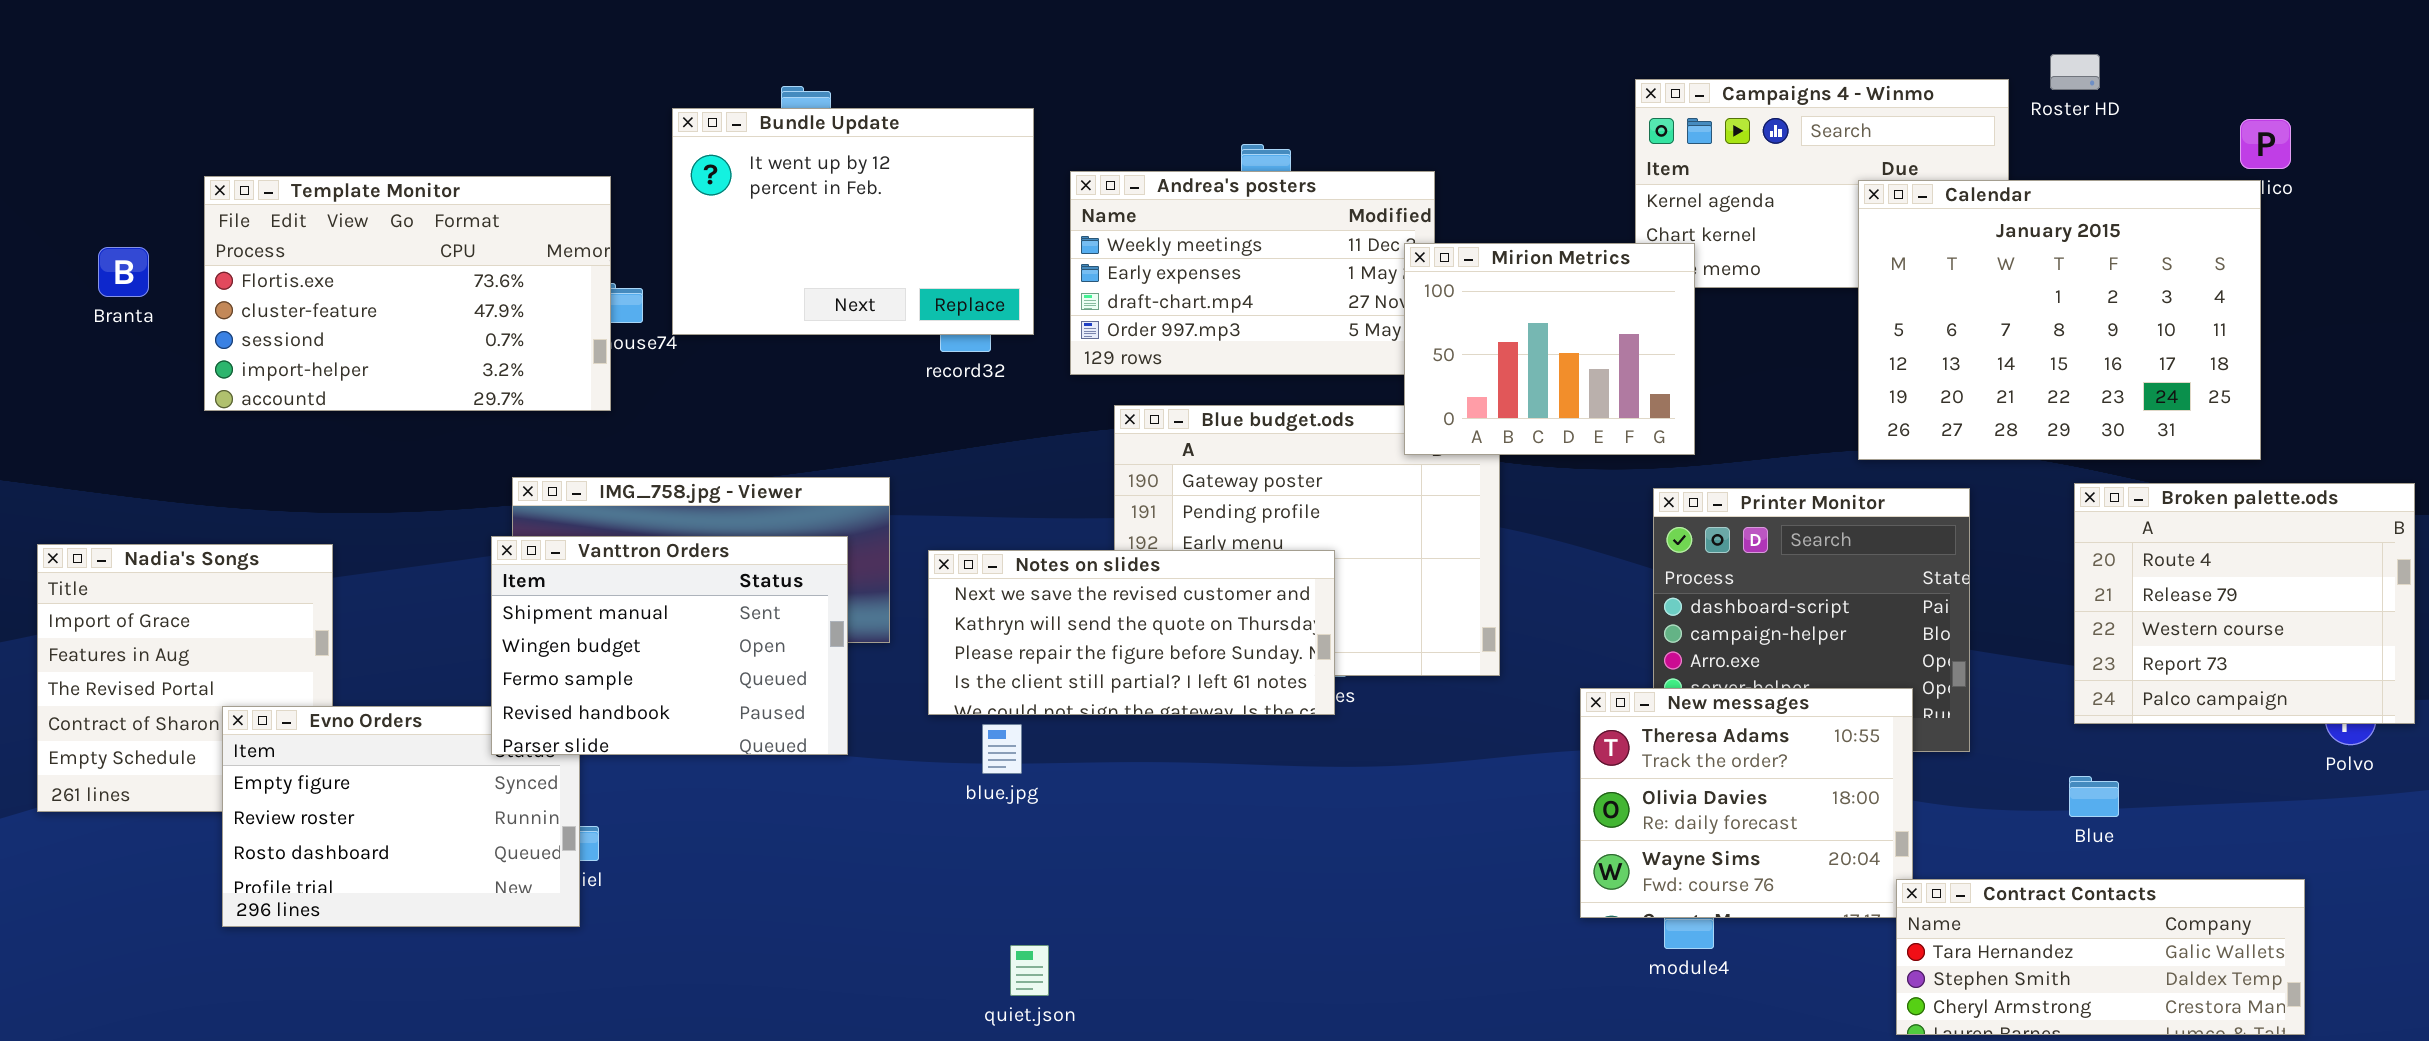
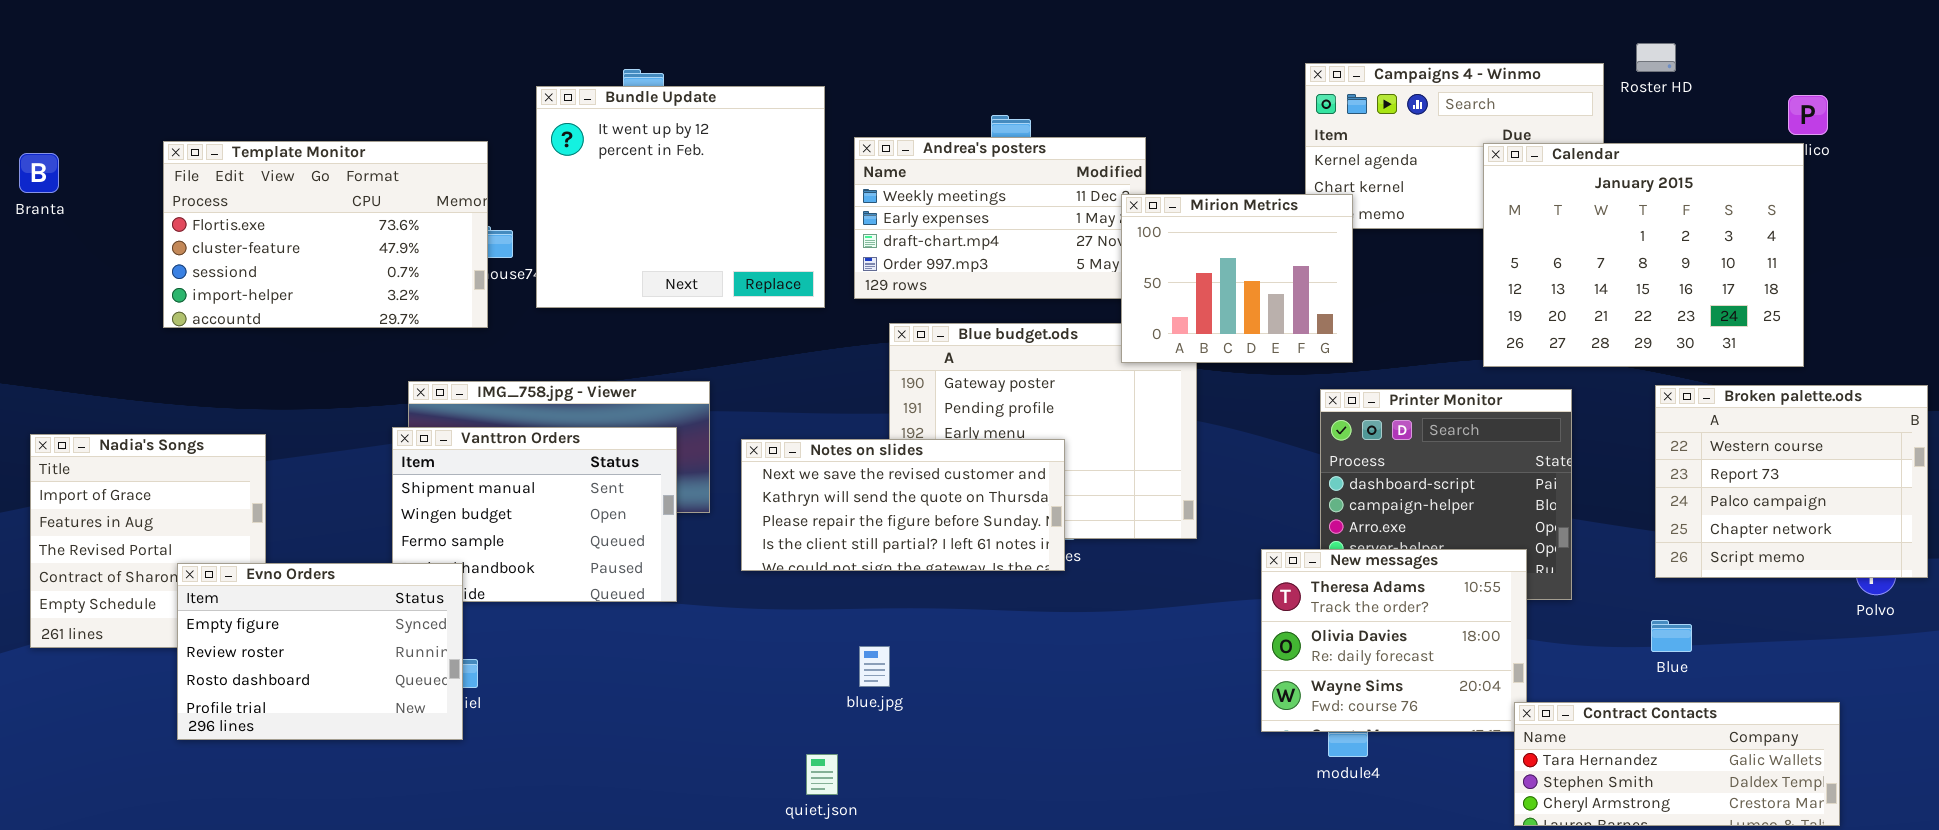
Bundle Update: [672,108,1034,335] -> [536,86,825,308], resized
Branta: [98,247,149,297] -> [19,153,59,193], moved
Broken palette.ods: [2074,483,2415,724] -> [1655,385,1928,578], scrolled down 2 rows
Evno Orders: [222,706,580,927] -> [177,563,463,740], raised
blue.jpg: [982,724,1022,774] -> [859,646,890,687], moved

